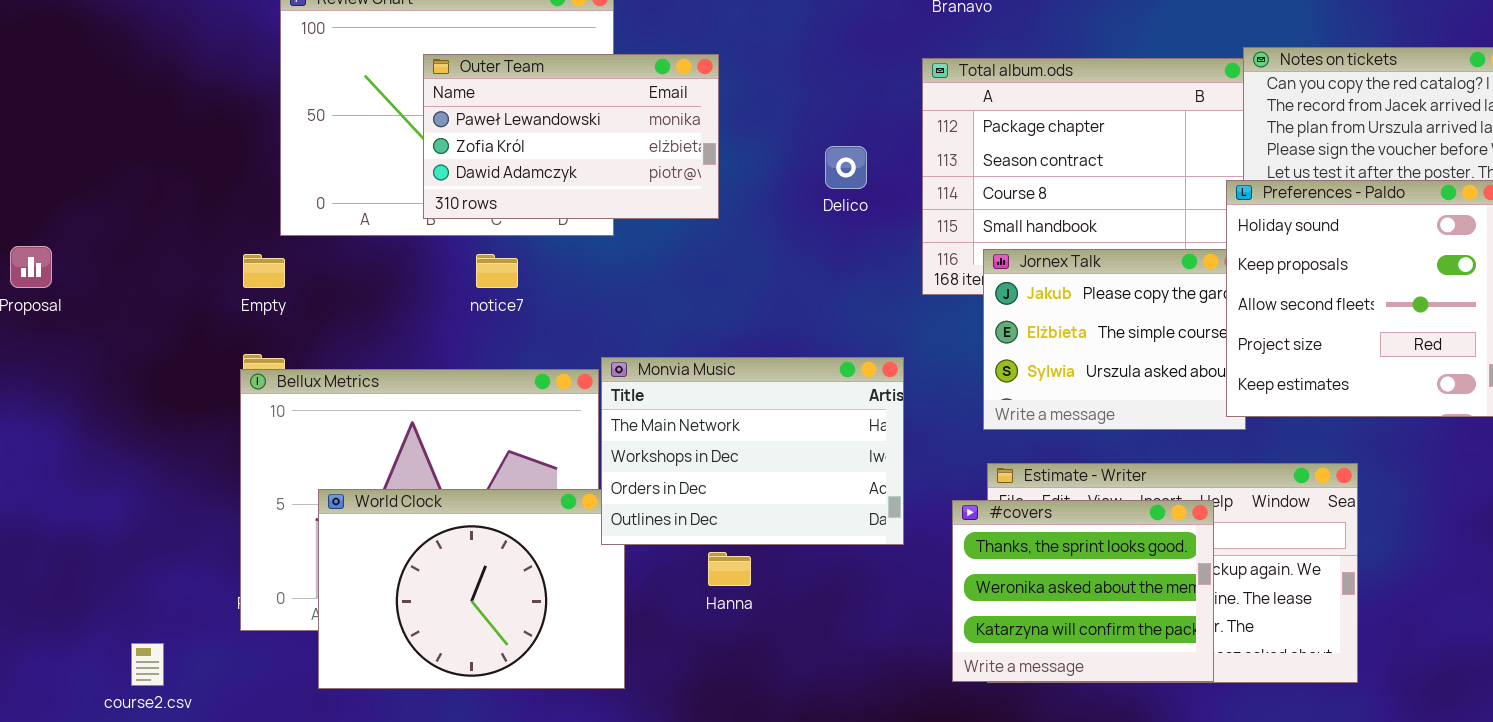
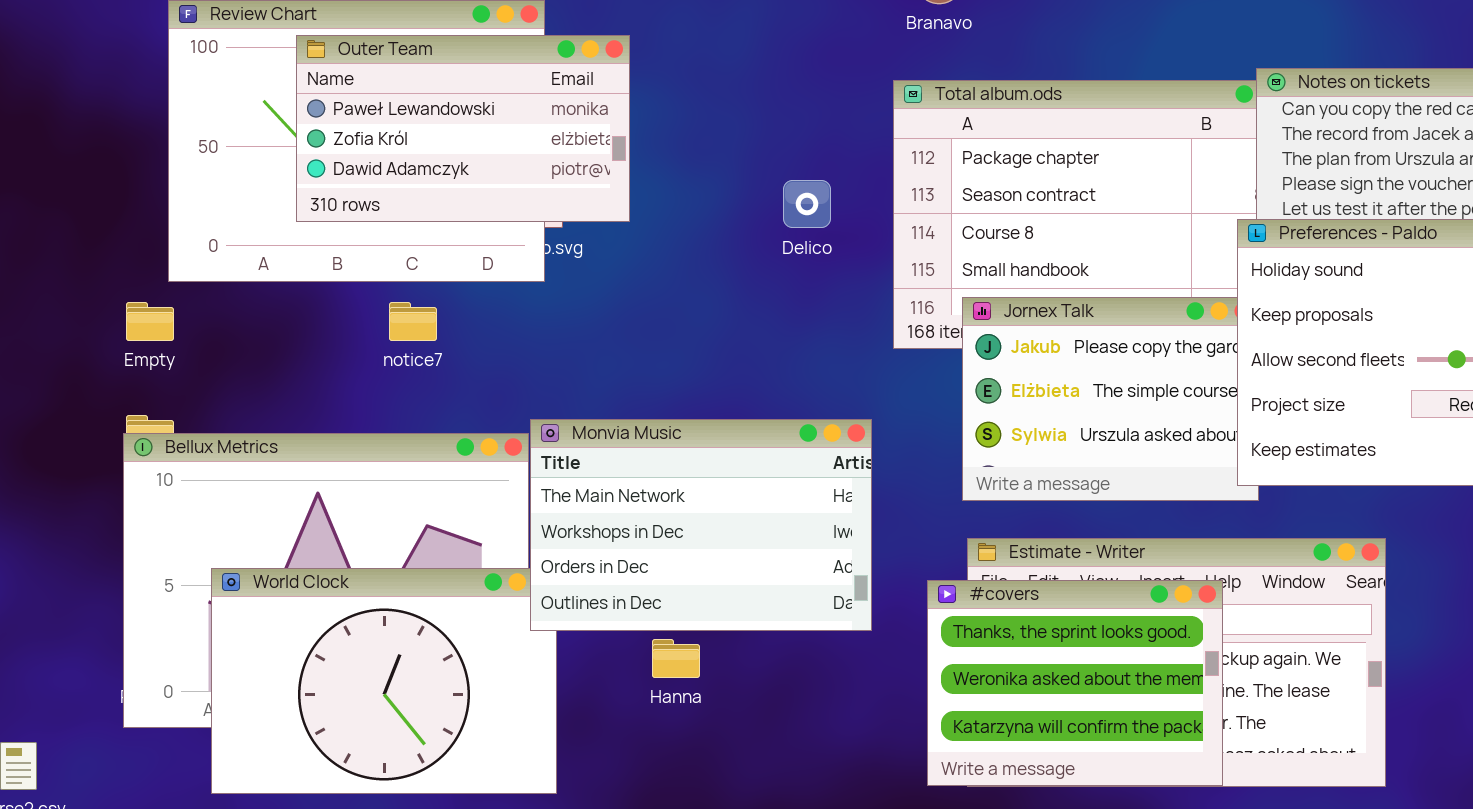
Outer Team: [423,54,719,219] -> [296,35,630,222], moved

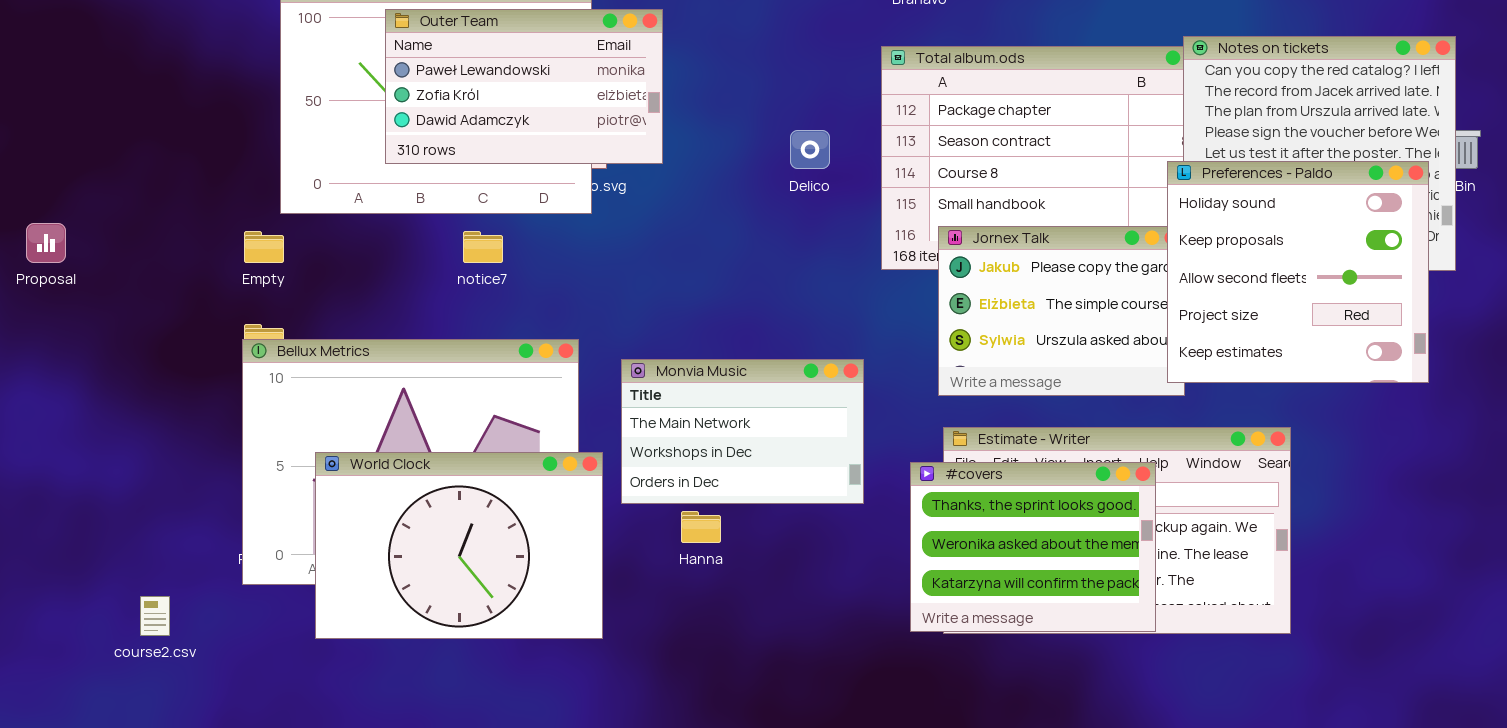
Monvia Music: [530,419,872,631] -> [621,359,864,504], resized

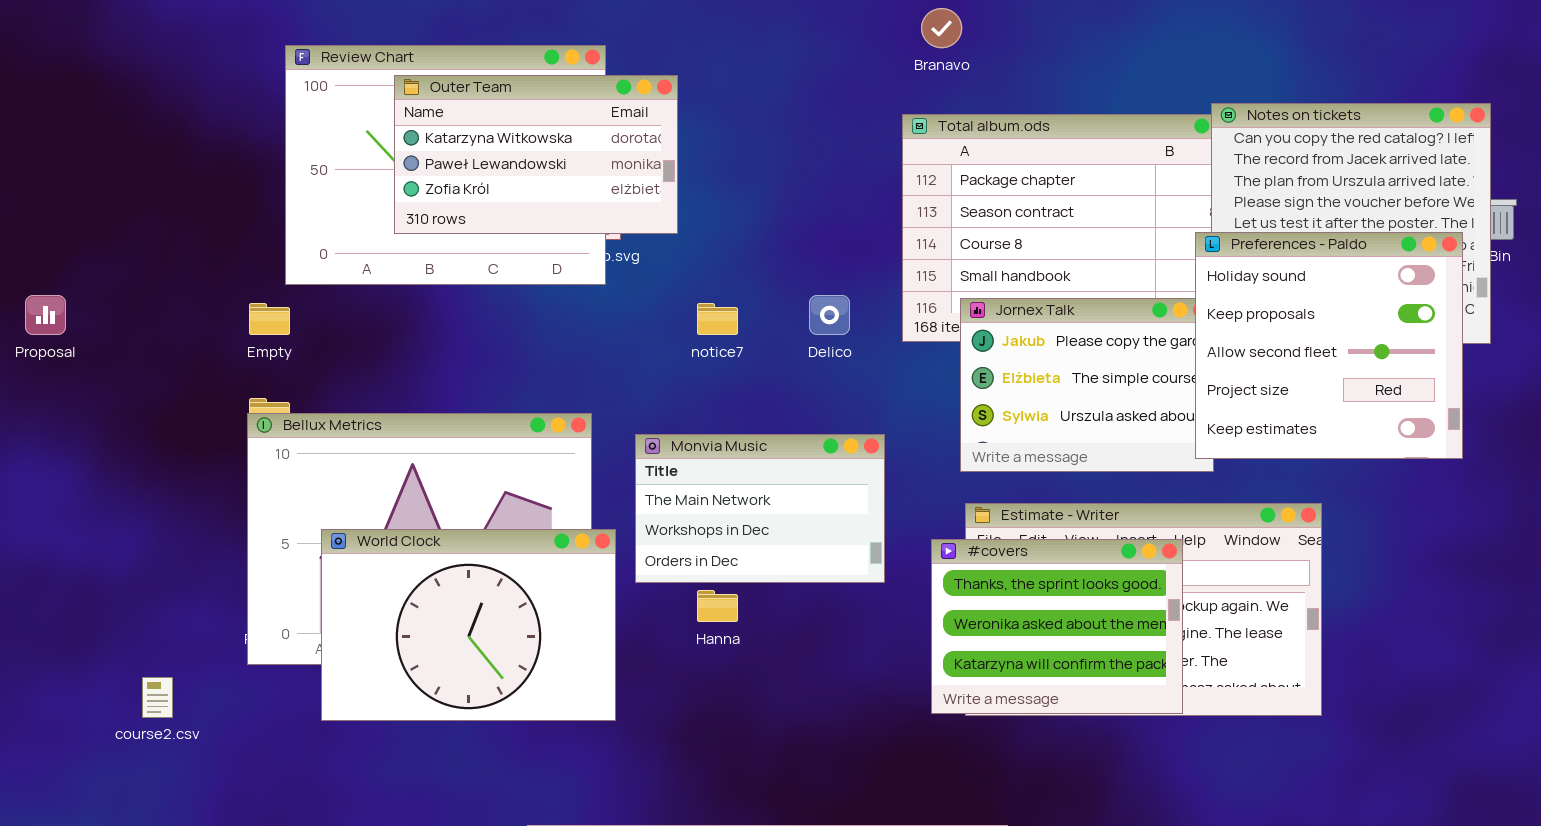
Outer Team: [385,9,663,164] -> [394,75,678,234], scrolled up 1 row
Delico: [790,130,830,169] -> [809,295,850,335], moved
notice7: [463,231,503,263] -> [697,303,738,335], moved

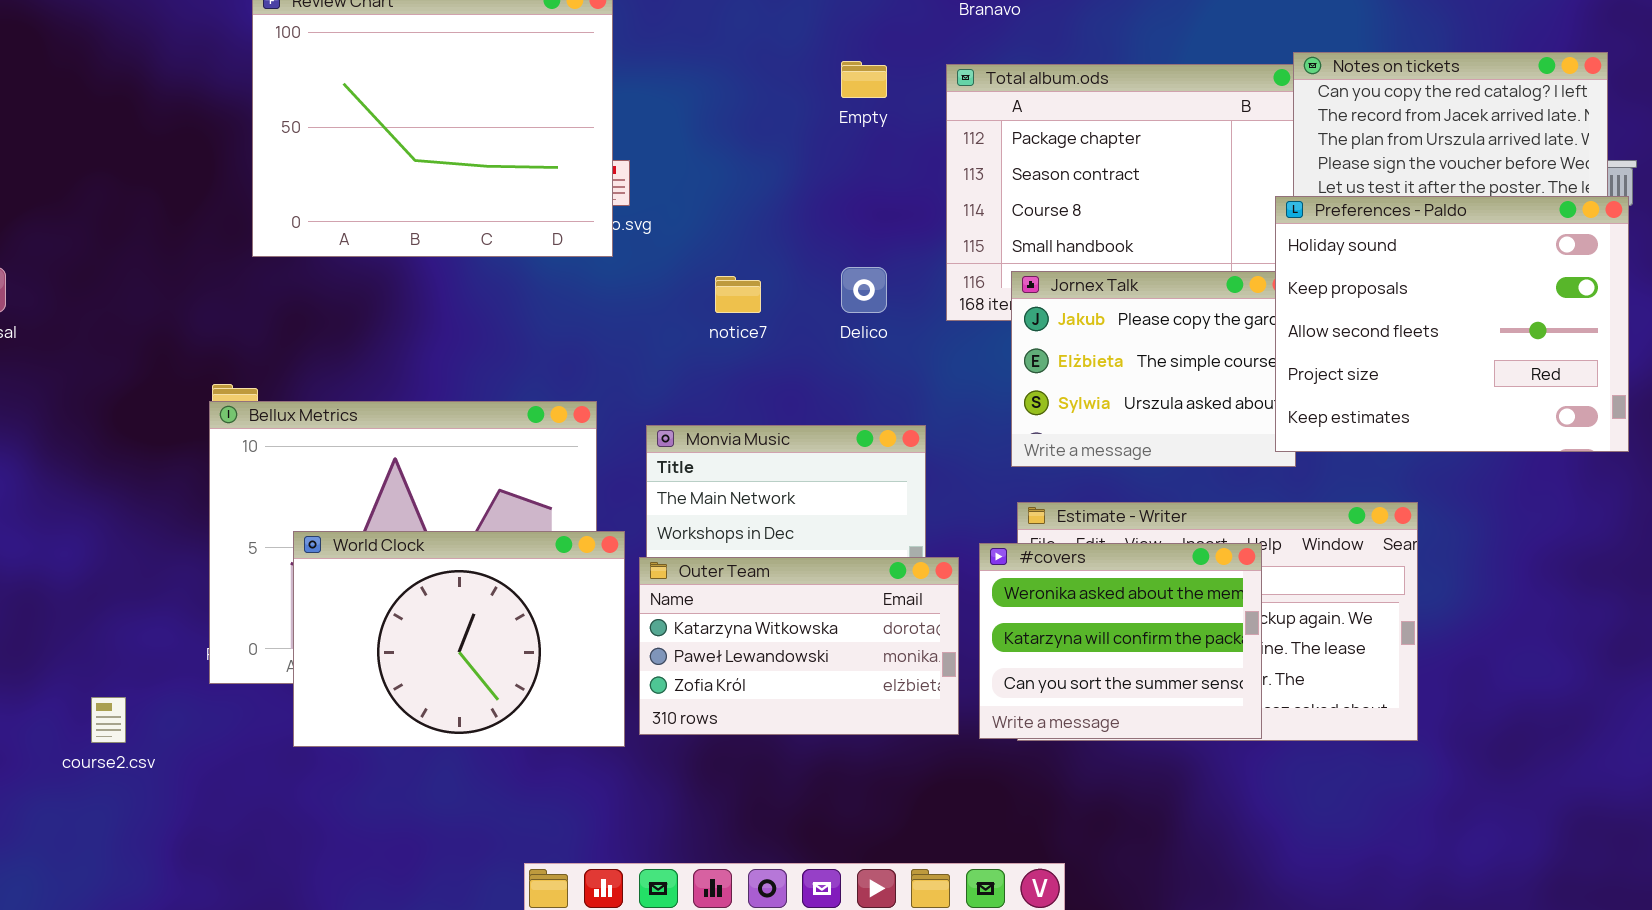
Outer Team: [394,75,678,234] -> [639,557,959,735], moved
Preferences - Paldo: [1195,232,1463,459] -> [1275,196,1629,452], resized
Empty: [249,303,290,335] -> [841,61,887,98], moved
#covers: [931,539,1183,714] -> [979,543,1262,739], scrolled down 1 row

